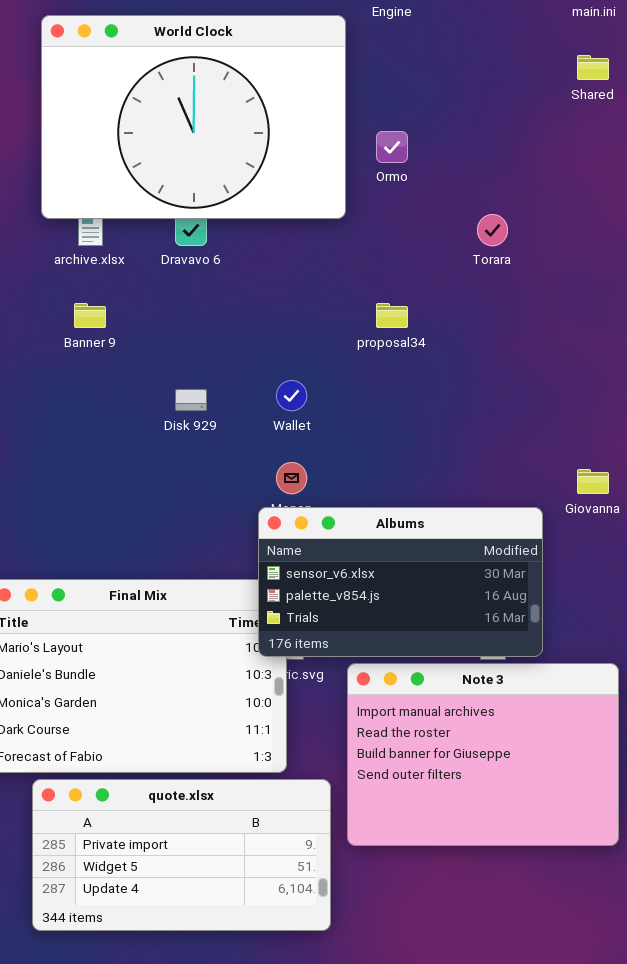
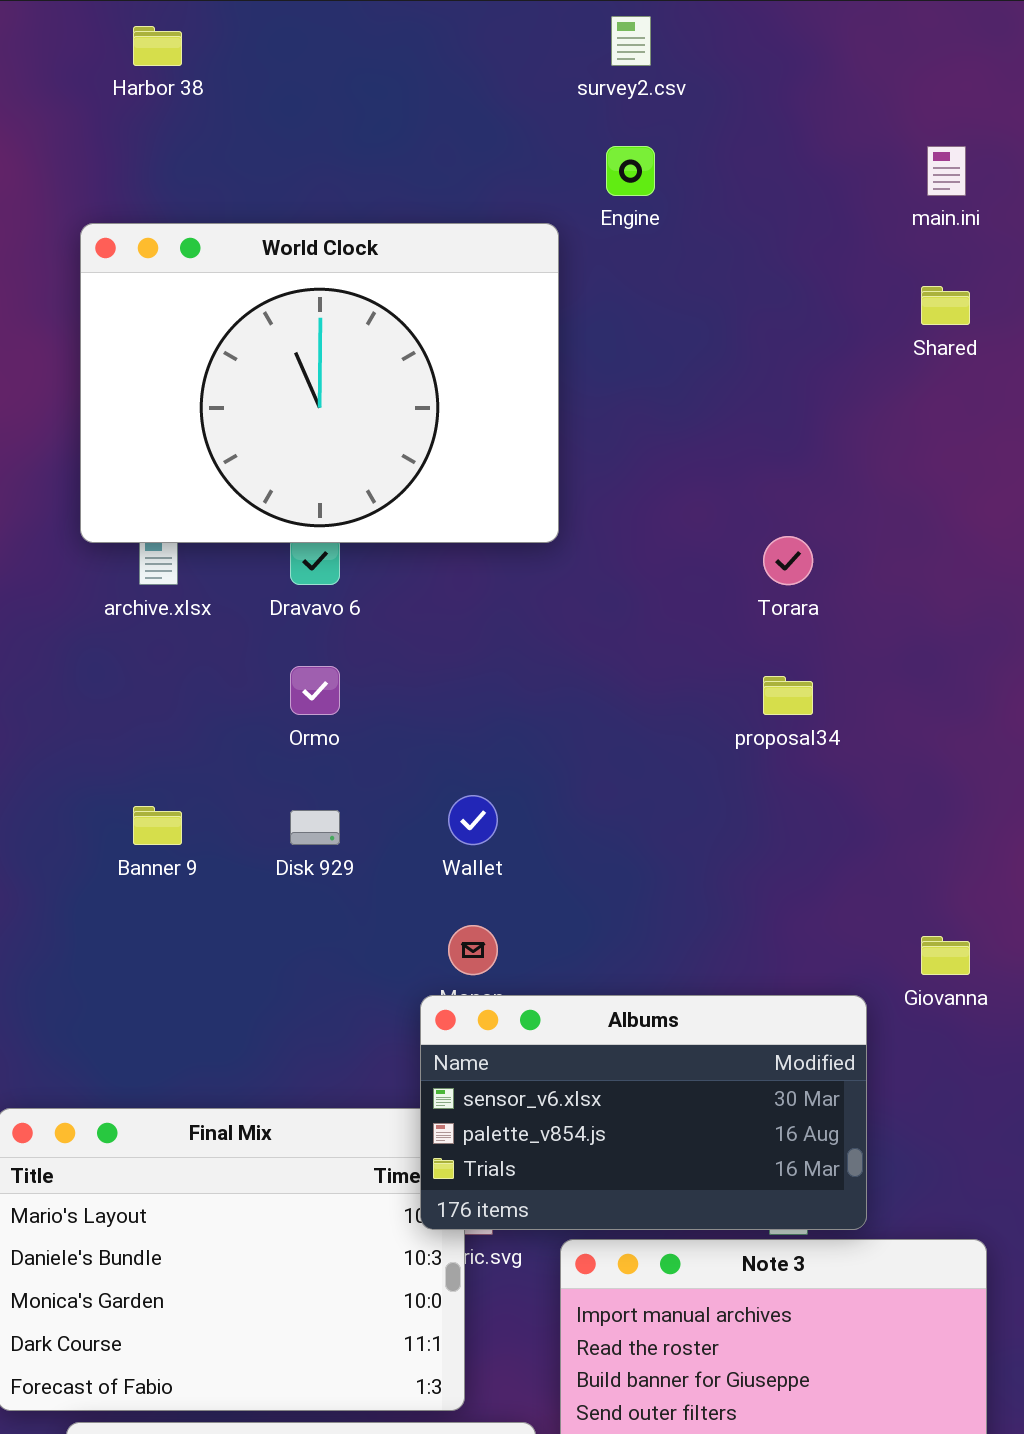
Ormo: [376,131,408,163] -> [290,666,340,715], moved
Banner 9: [74,303,106,328] -> [133,806,182,845], moved
proposal34: [376,303,408,328] -> [763,676,813,715], moved

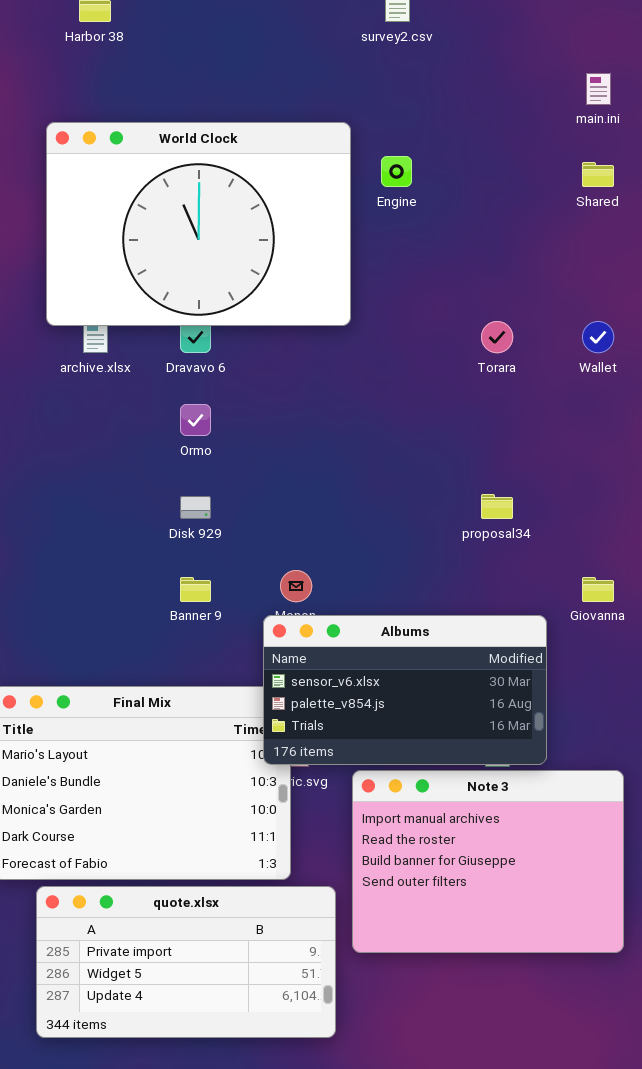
Engine: [606,146,655,196] -> [381,156,412,187], moved
proposal34: [763,676,813,715] -> [481,494,513,519], moved
Wallet: [448,795,498,845] -> [582,321,614,353], moved
Banner 9: [133,806,182,845] -> [180,577,211,602], moved

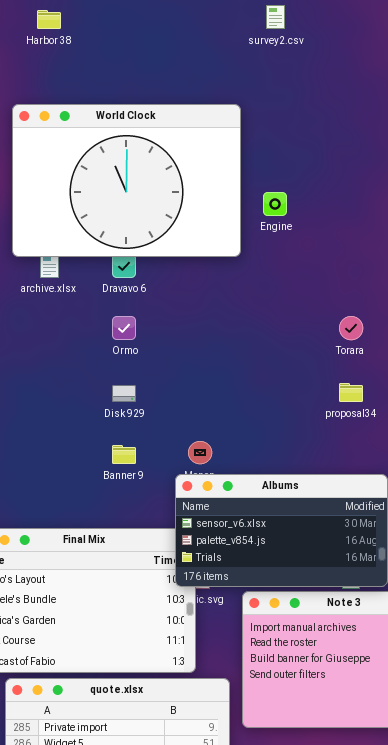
Engine: [381,156,412,187] -> [263,192,287,216], moved
Torara: [481,321,513,353] -> [339,316,363,340], moved

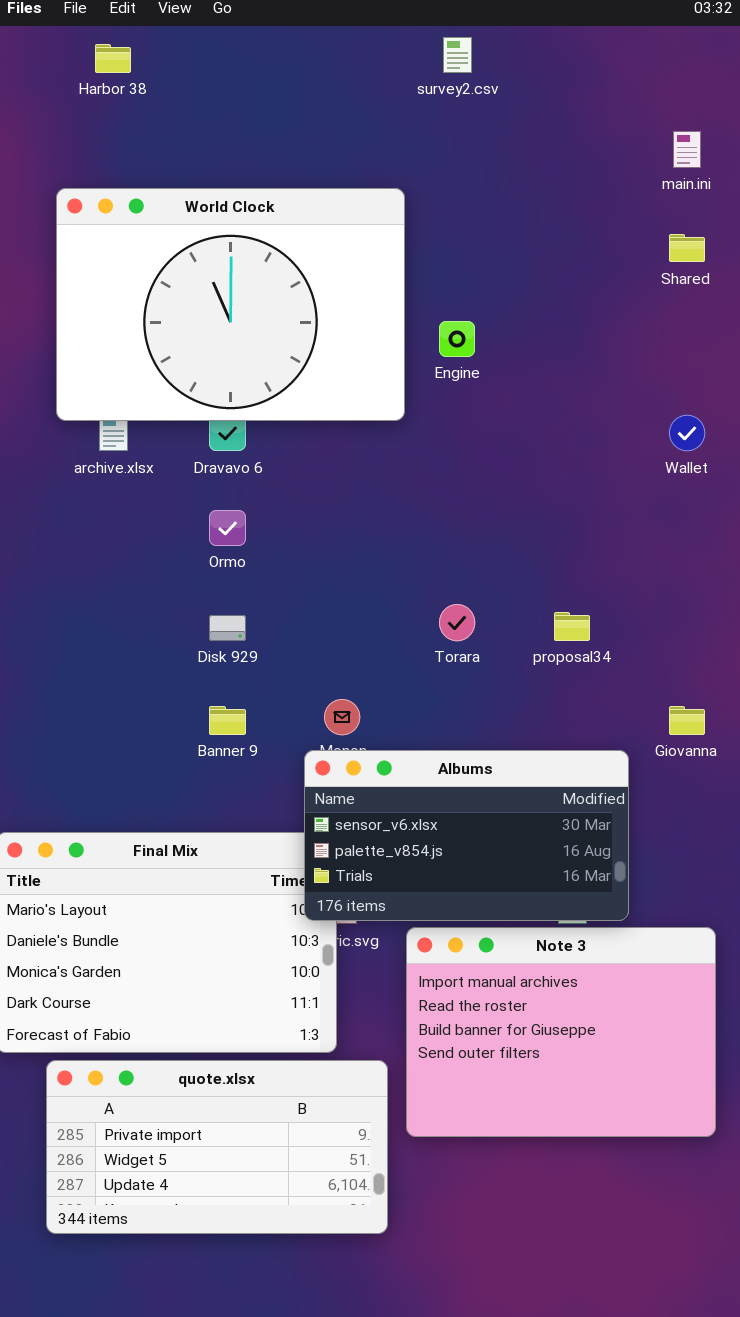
Torara: [339,316,363,340] -> [439,604,475,641], moved

